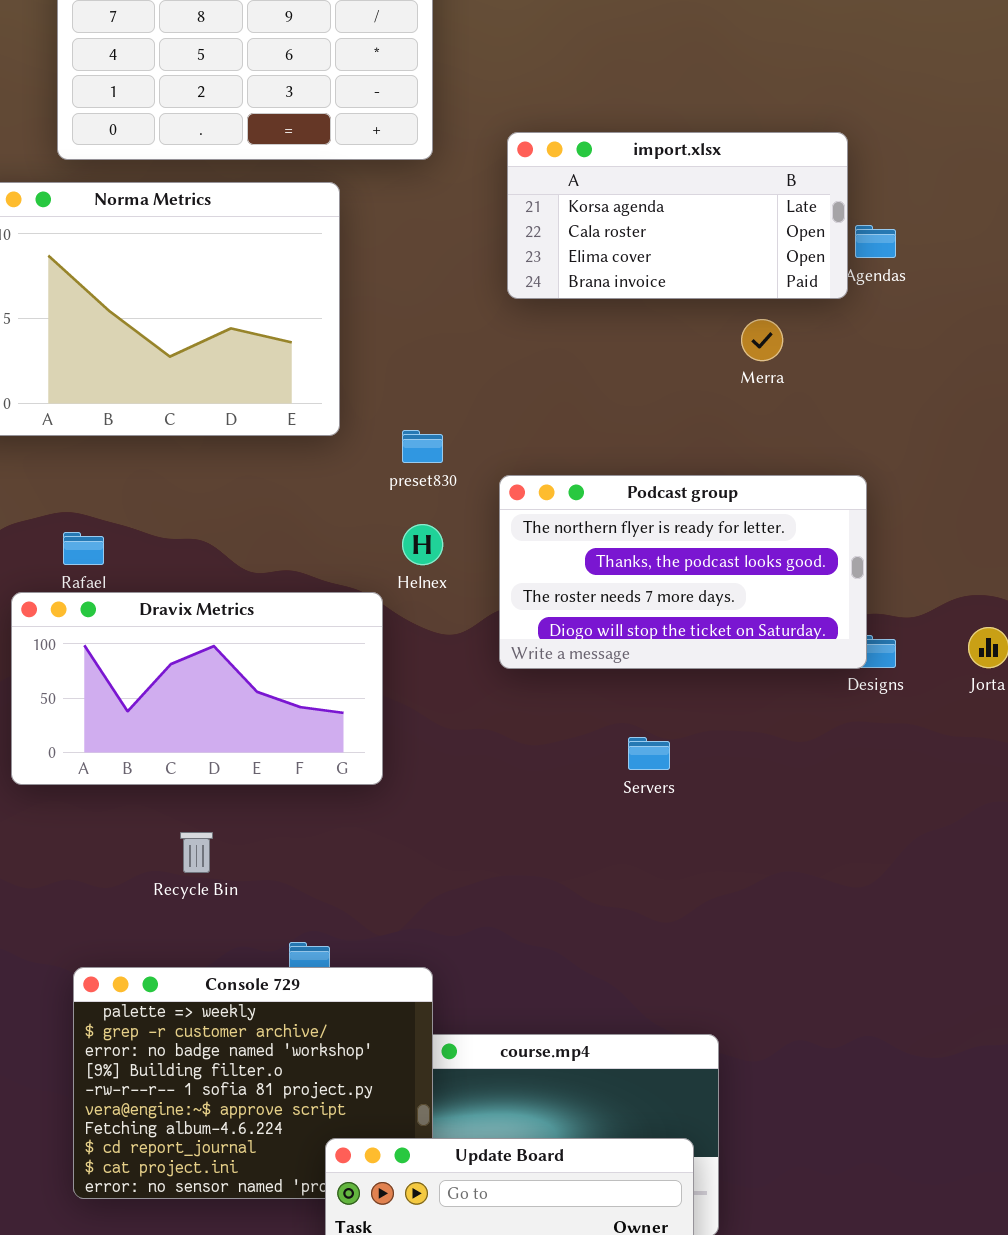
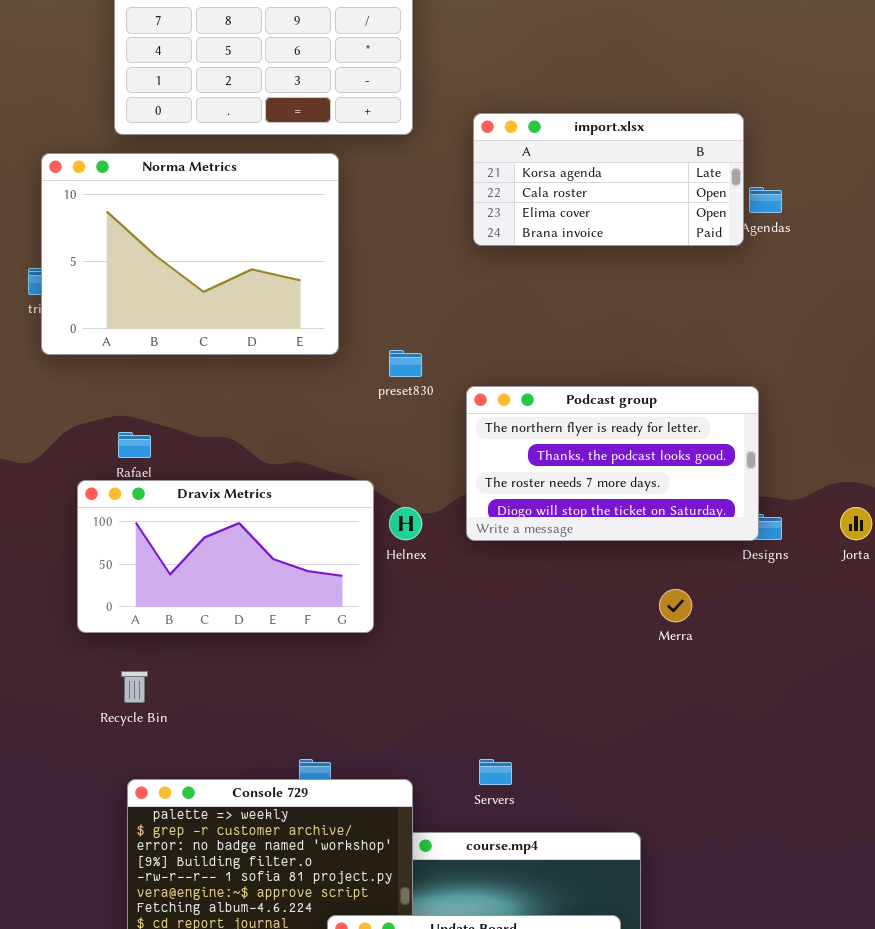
Merra: [741,319,783,361] -> [659,589,692,622], moved
Helnex: [402,524,443,565] -> [389,507,422,540], moved
Servers: [628,737,670,770] -> [479,759,512,785], moved
Recycle Bin: [180,832,213,873] -> [121,671,148,703], moved

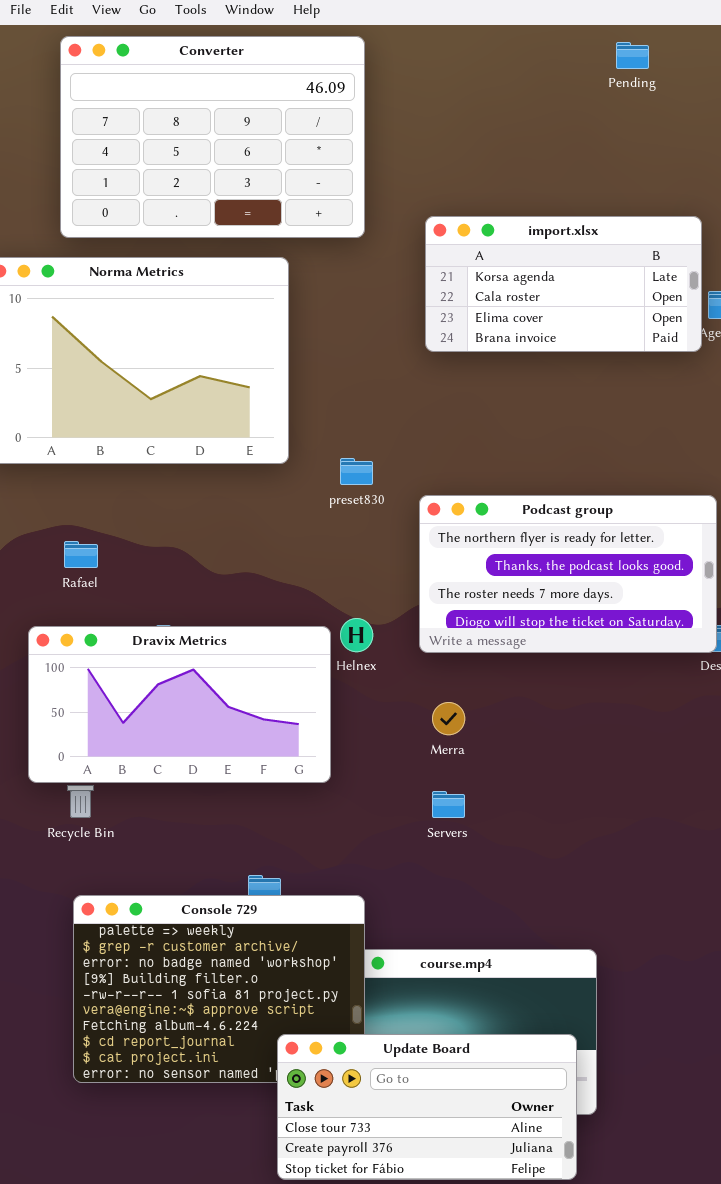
Dravix Metrics: [77,480,374,633] -> [28,626,331,783], moved
Merra: [659,589,692,622] -> [432,702,465,735], moved
Servers: [479,759,512,785] -> [432,791,465,818], moved

